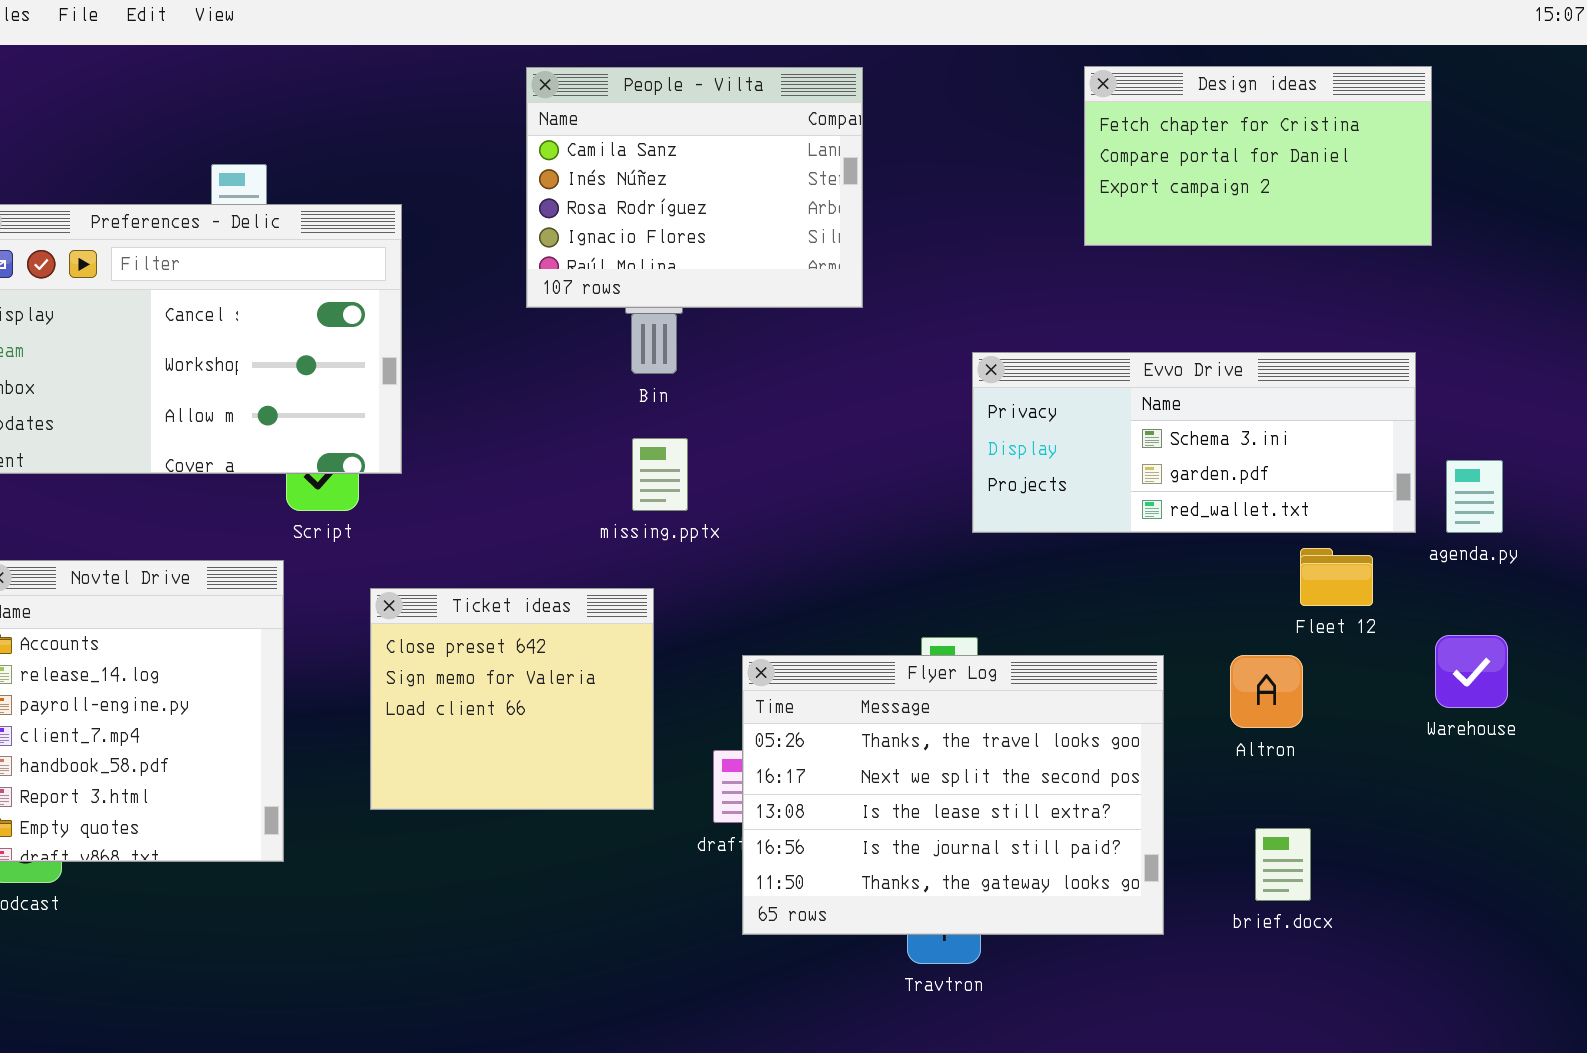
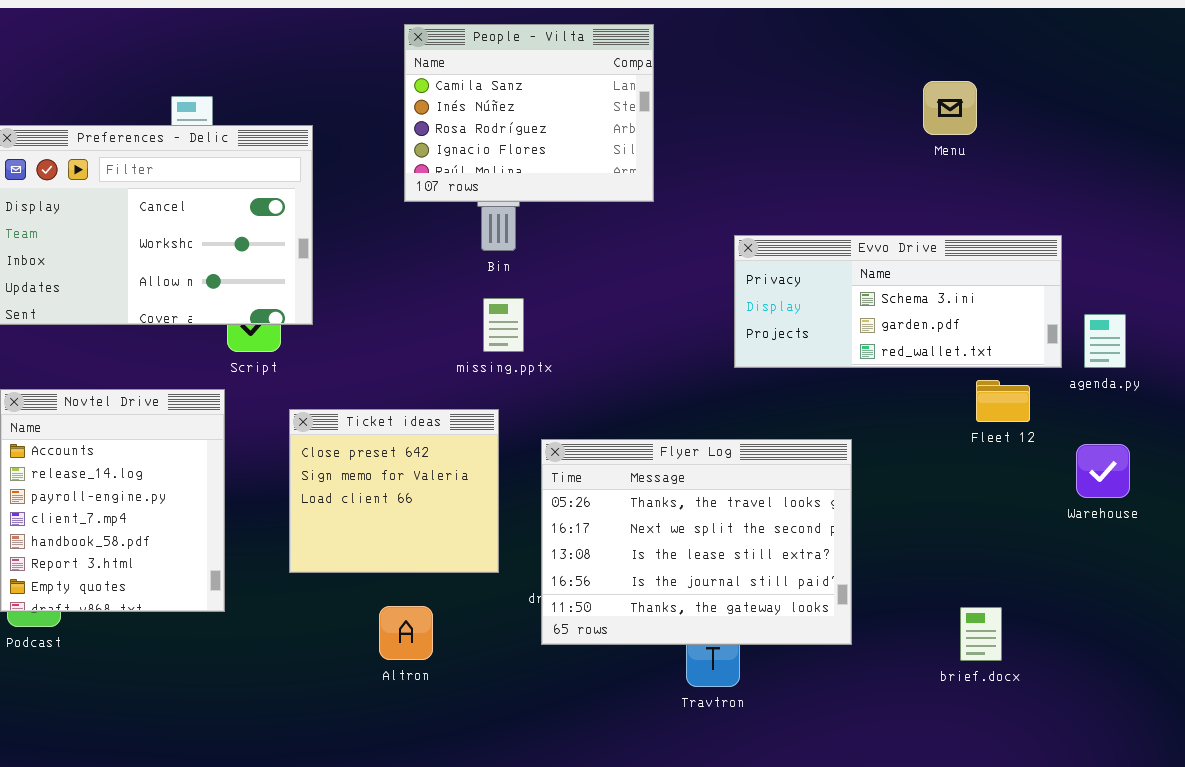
Design ideas: [1084,66,1432,246] -> none, closed
Flyer Log: [742,655,1164,935] -> [541,439,852,645], moved
Altron: [1230,655,1303,728] -> [379,606,433,660], moved
brief.docx: [1255,828,1311,901] -> [960,607,1002,661], moved

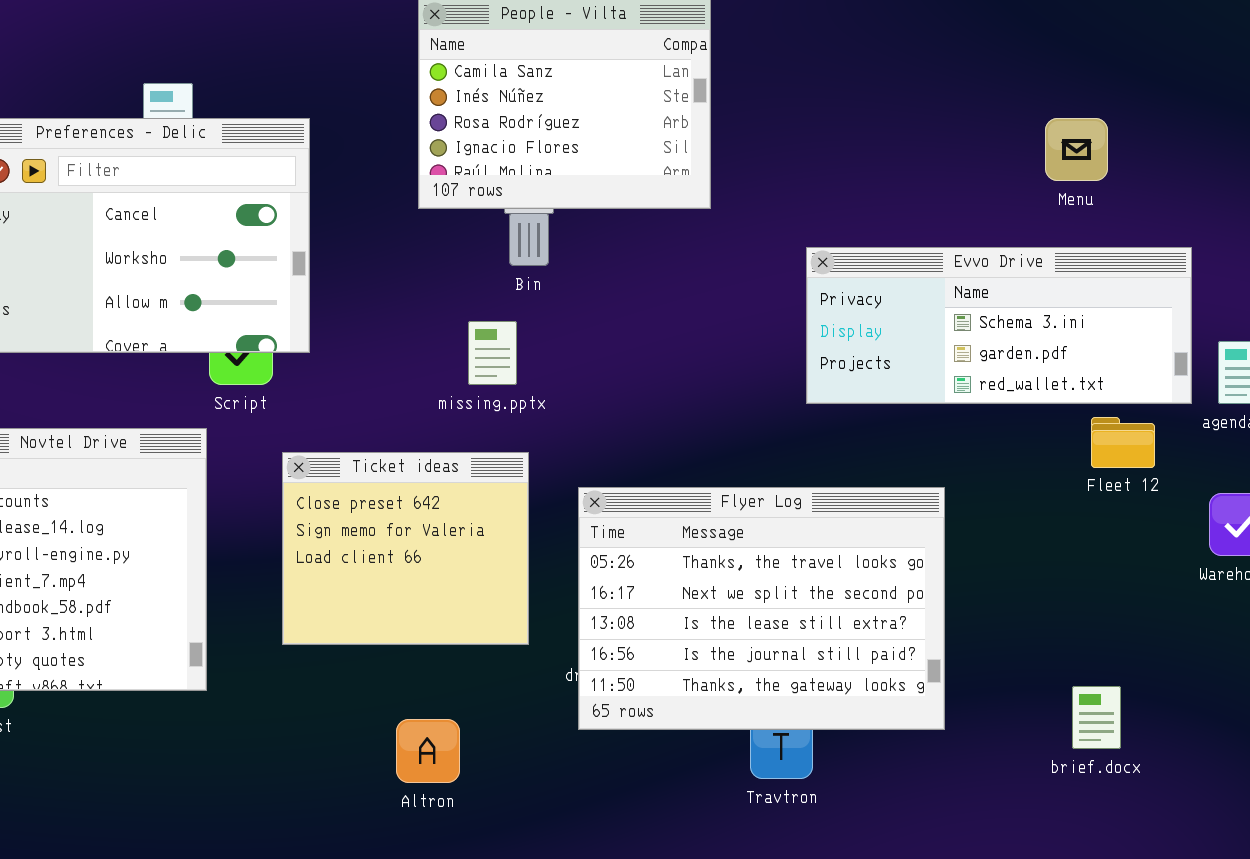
Menu: [923,81,977,135] -> [1045,118,1108,181], moved
missing.pptx: [483,298,524,352] -> [468,321,517,385], moved
Altron: [379,606,433,660] -> [396,719,460,783], moved

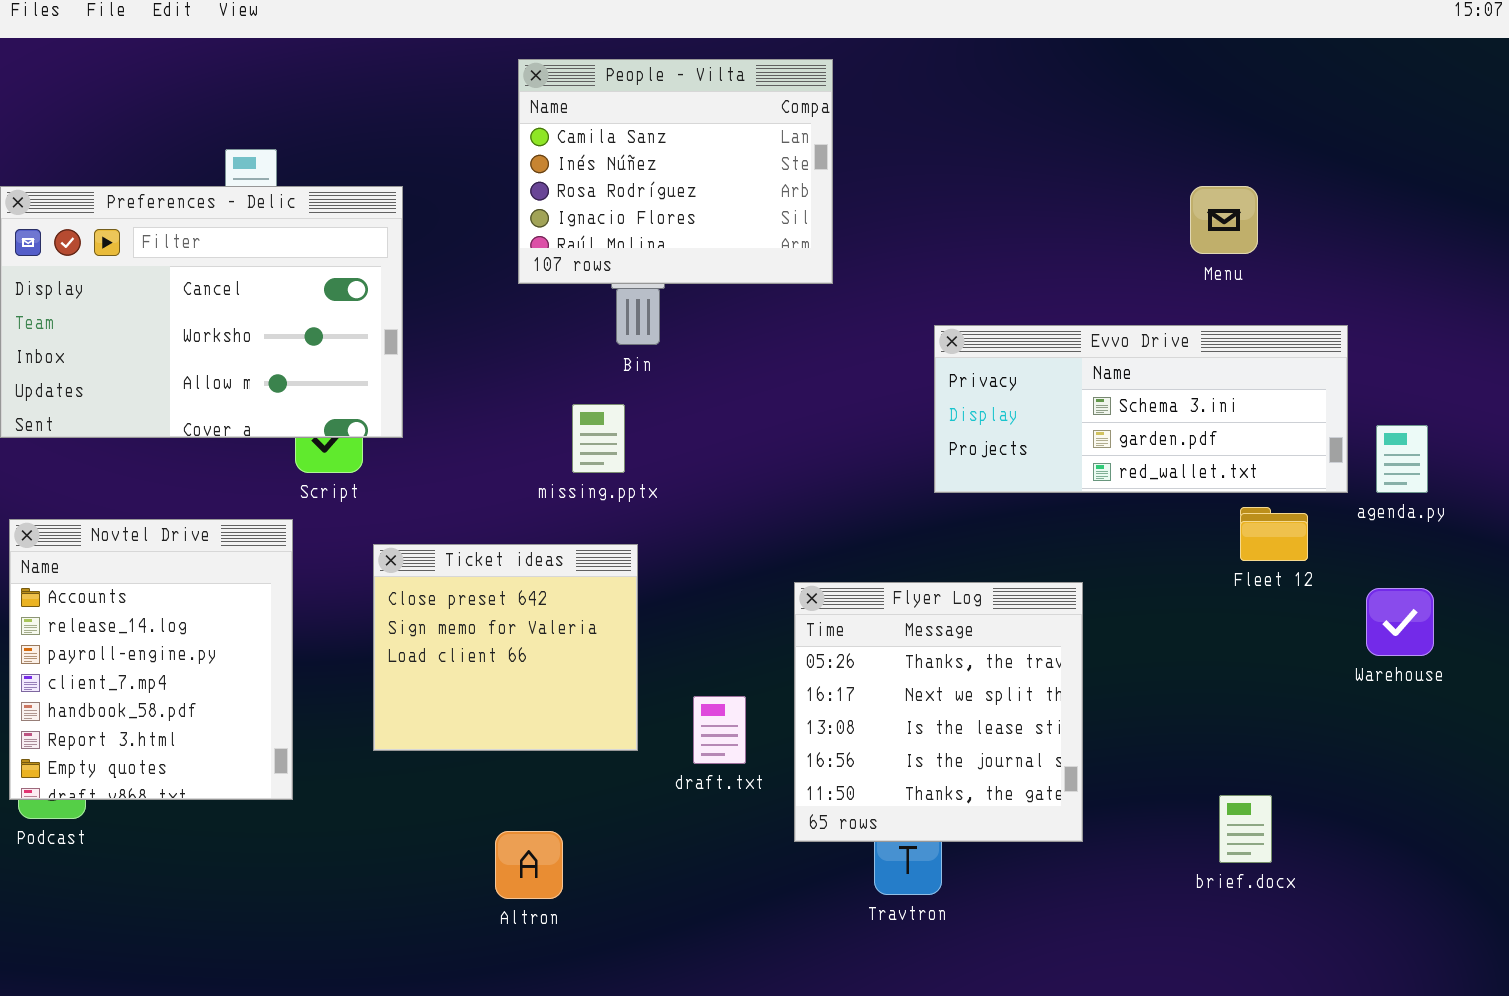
Flyer Log: [578,487,945,730] -> [794,582,1083,842], resized

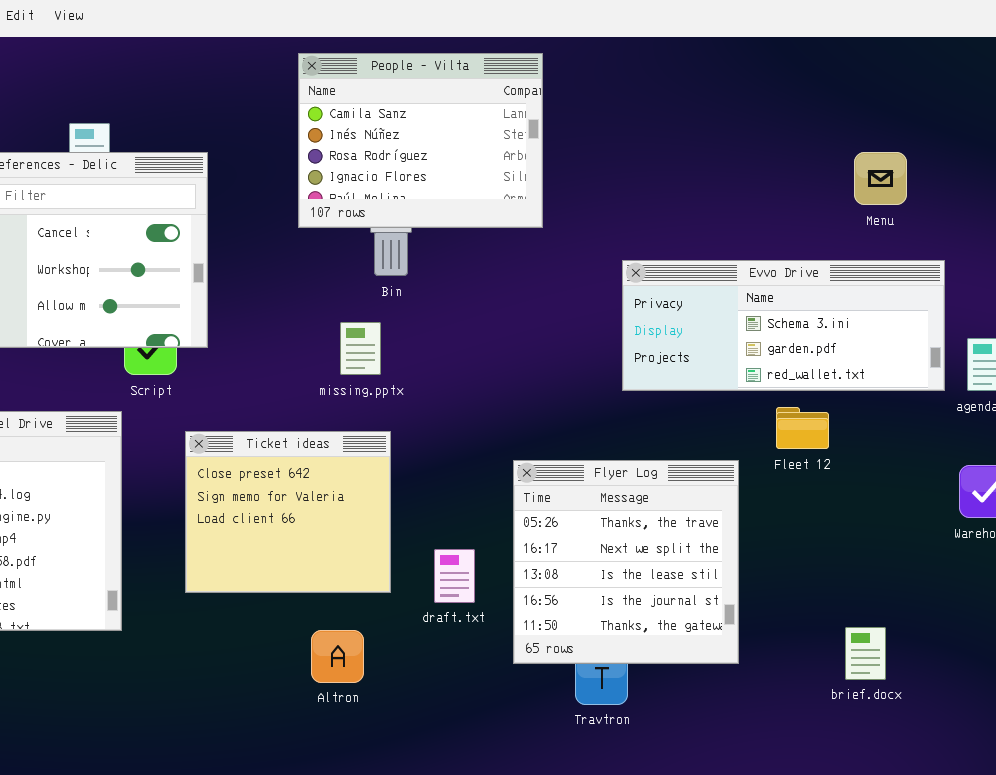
Menu: [1190,186,1258,254] -> [854,152,907,205], moved
Fleet 12: [1240,507,1308,561] -> [776,407,829,449], moved
Altron: [495,831,563,899] -> [311,630,364,683], moved

